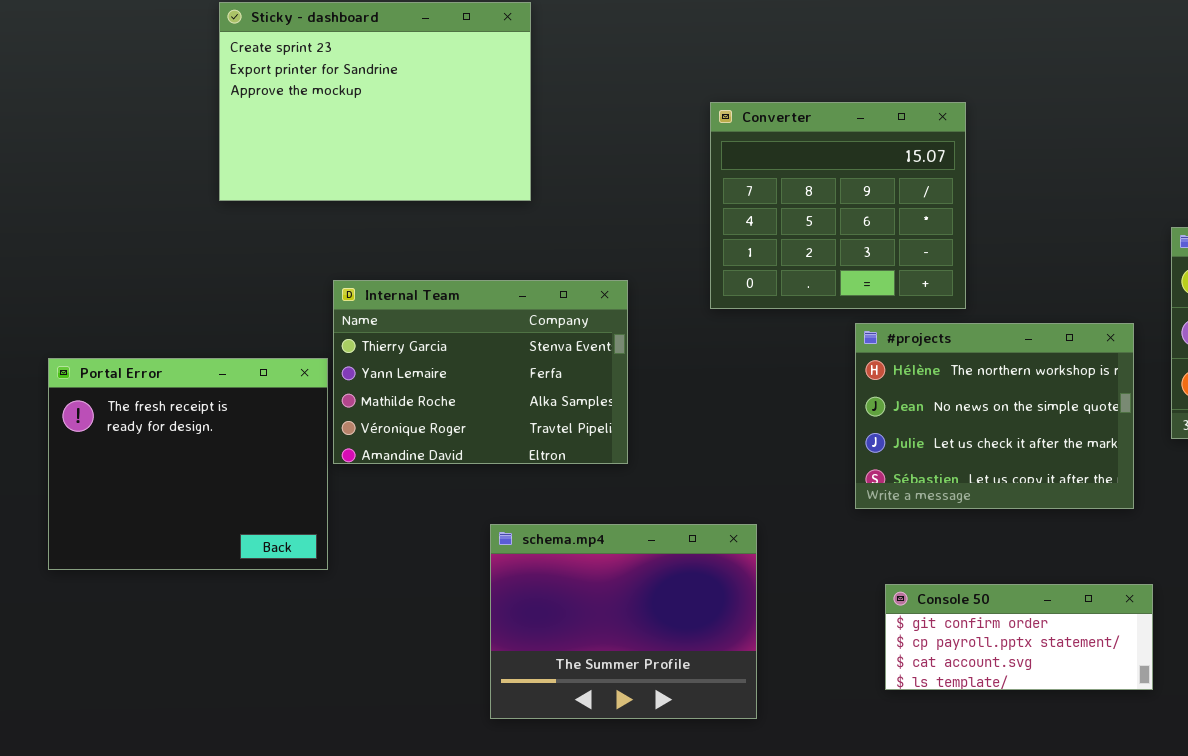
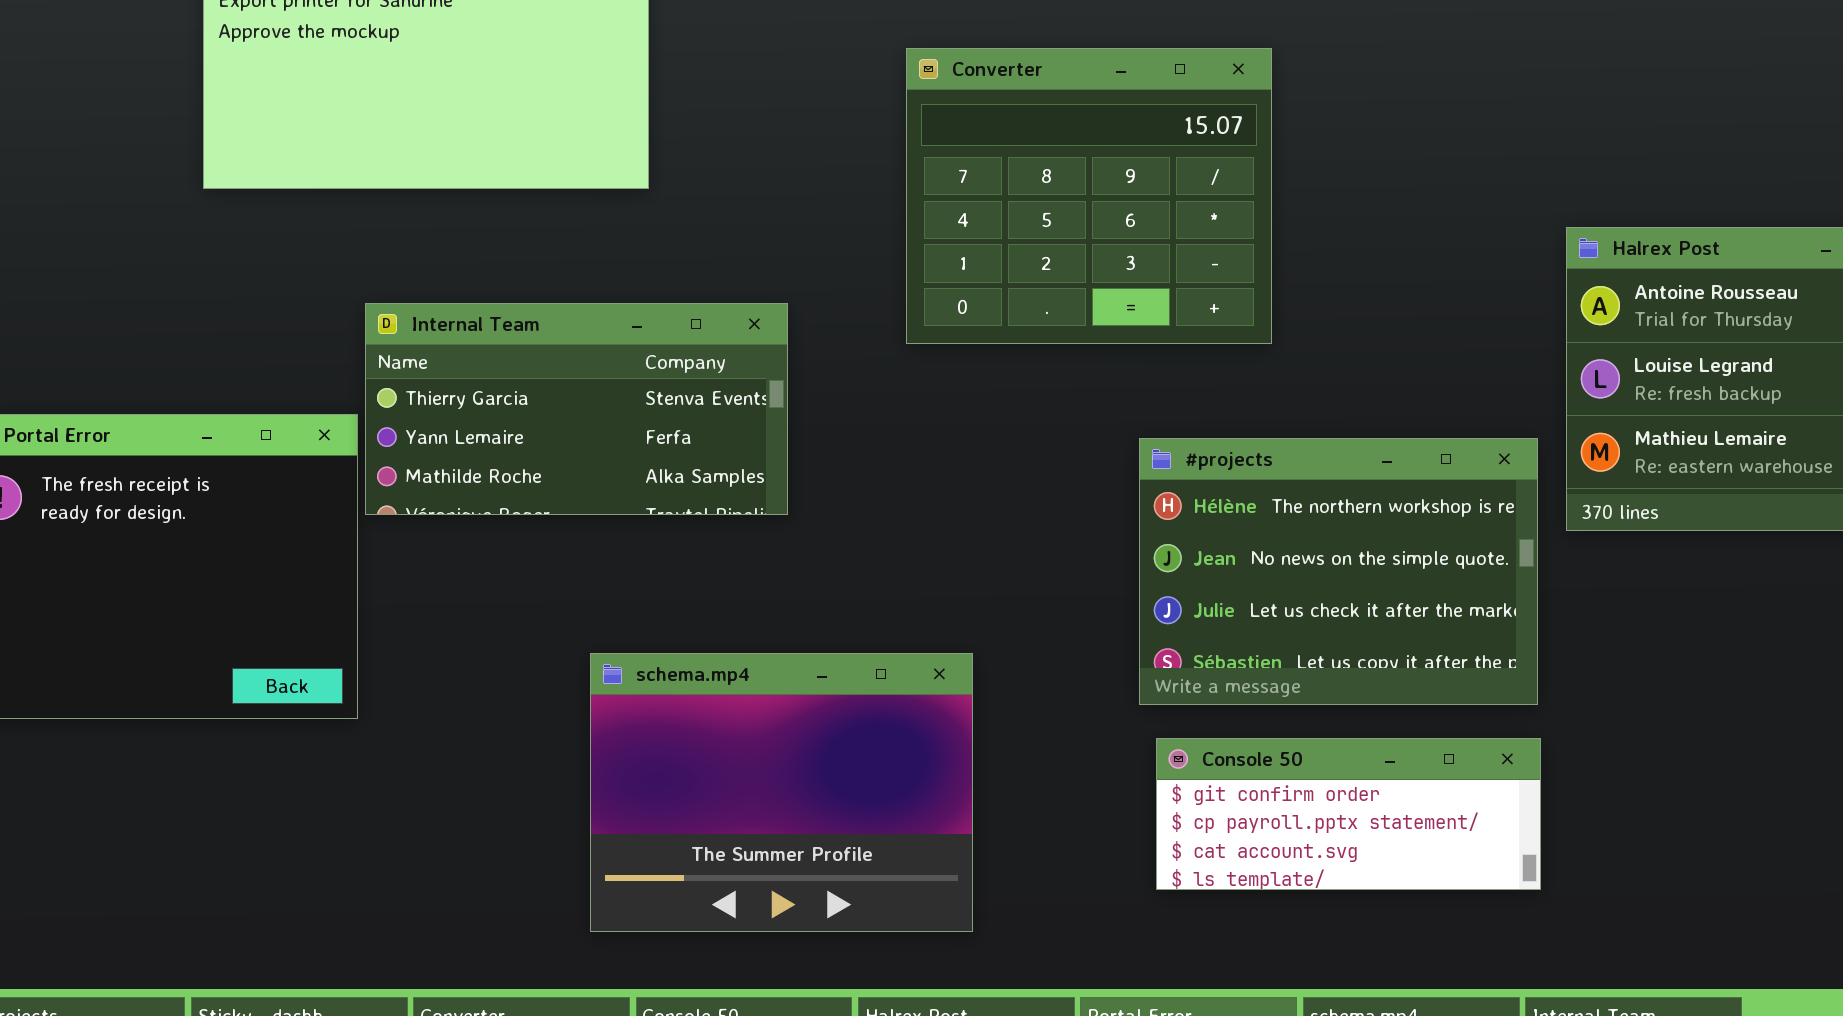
Internal Team: [333,280,628,464] -> [365,303,788,515], resized
#projects: [855,323,1134,509] -> [1139,438,1538,705], moved

